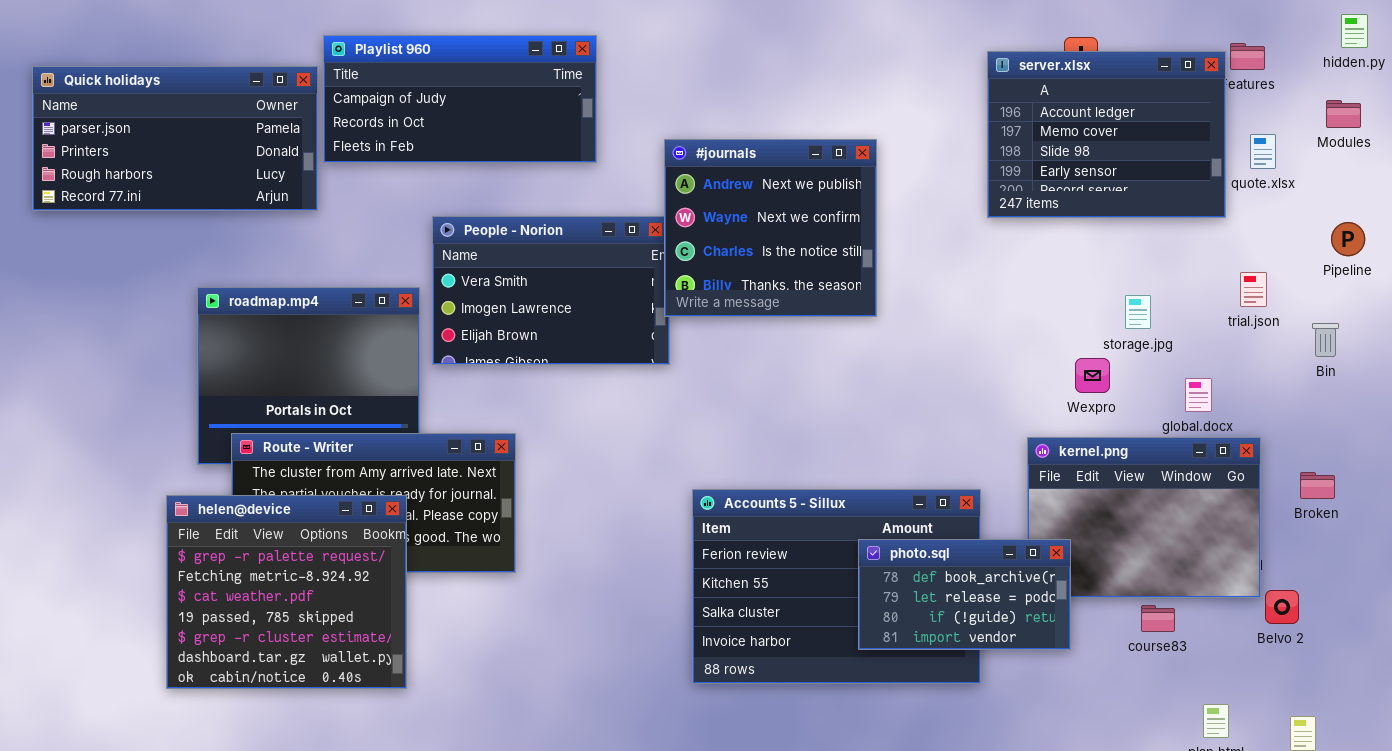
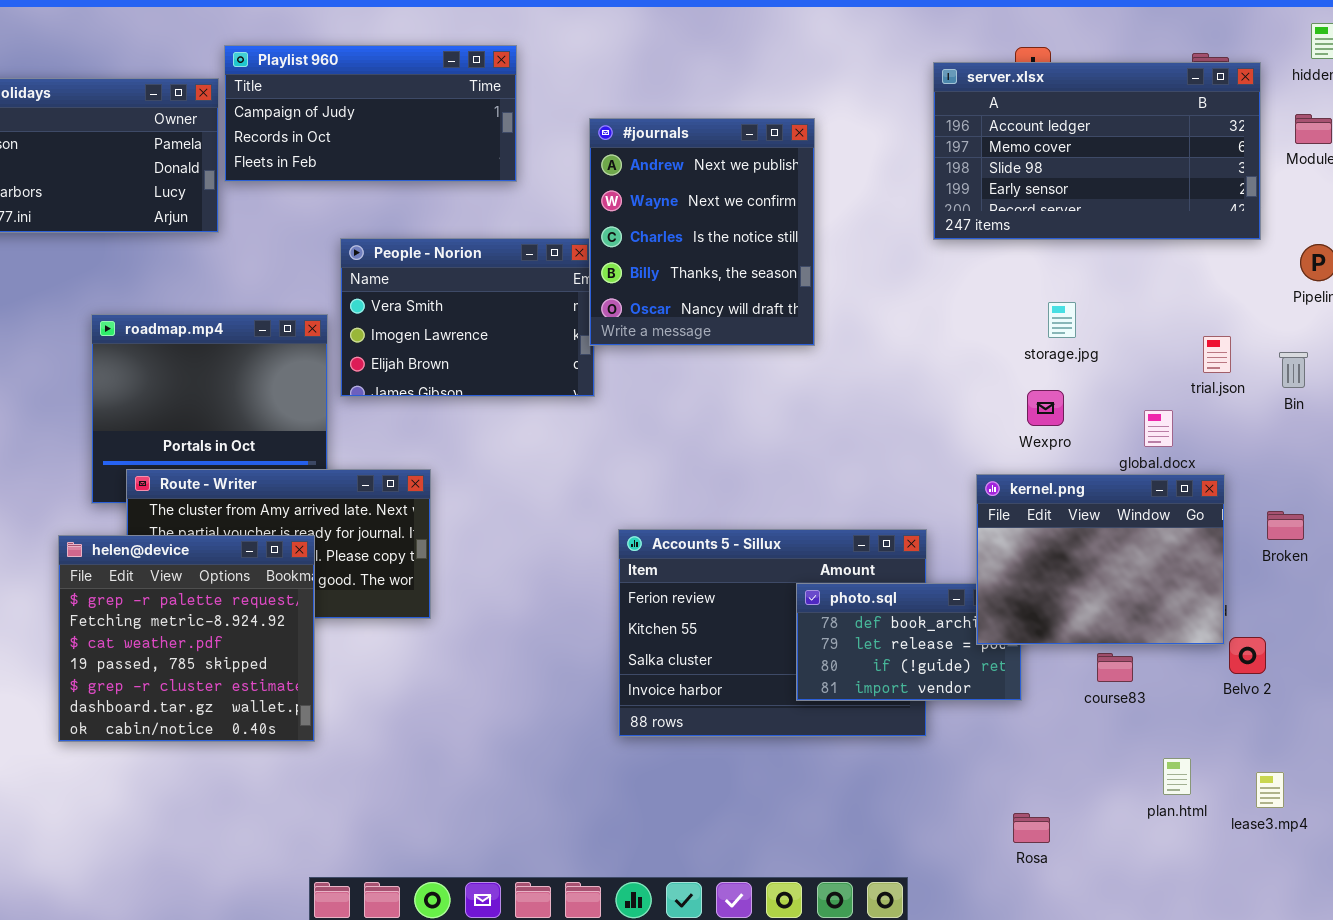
server.xlsx: [987,51,1226,218] -> [933,62,1261,240], resized
#journals: [664,139,877,317] -> [589,118,815,346], resized
trial.json: [1240,272,1267,307] -> [1203,336,1231,373], moved
storage.jpg: [1125,295,1151,329] -> [1048,302,1076,338], moved
kernel.png: [1027,437,1261,598] -> [976,474,1225,645], raised

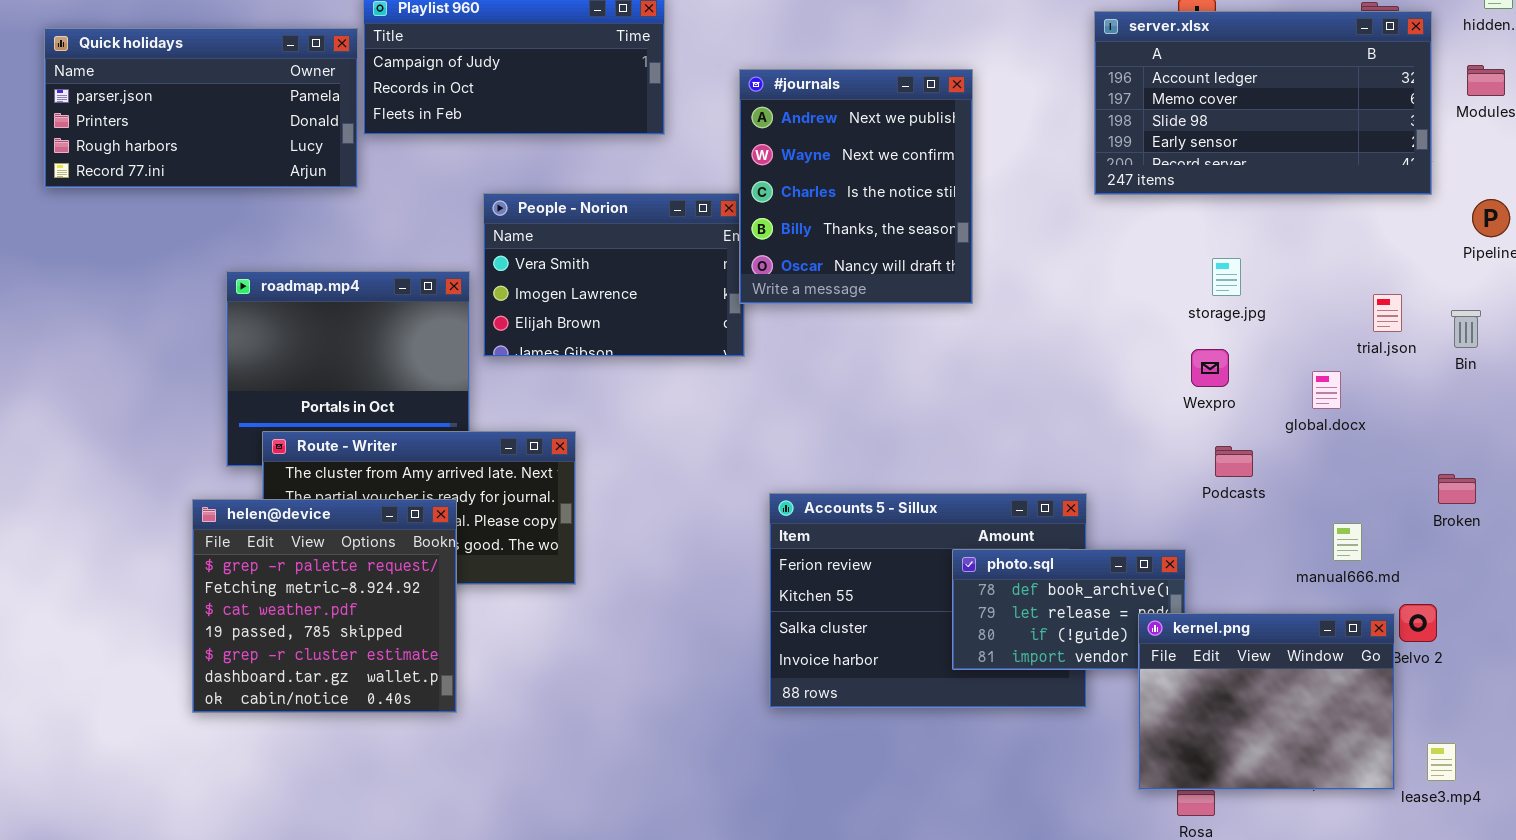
kernel.png: [976,474,1225,645] -> [1138,613,1395,790], moved

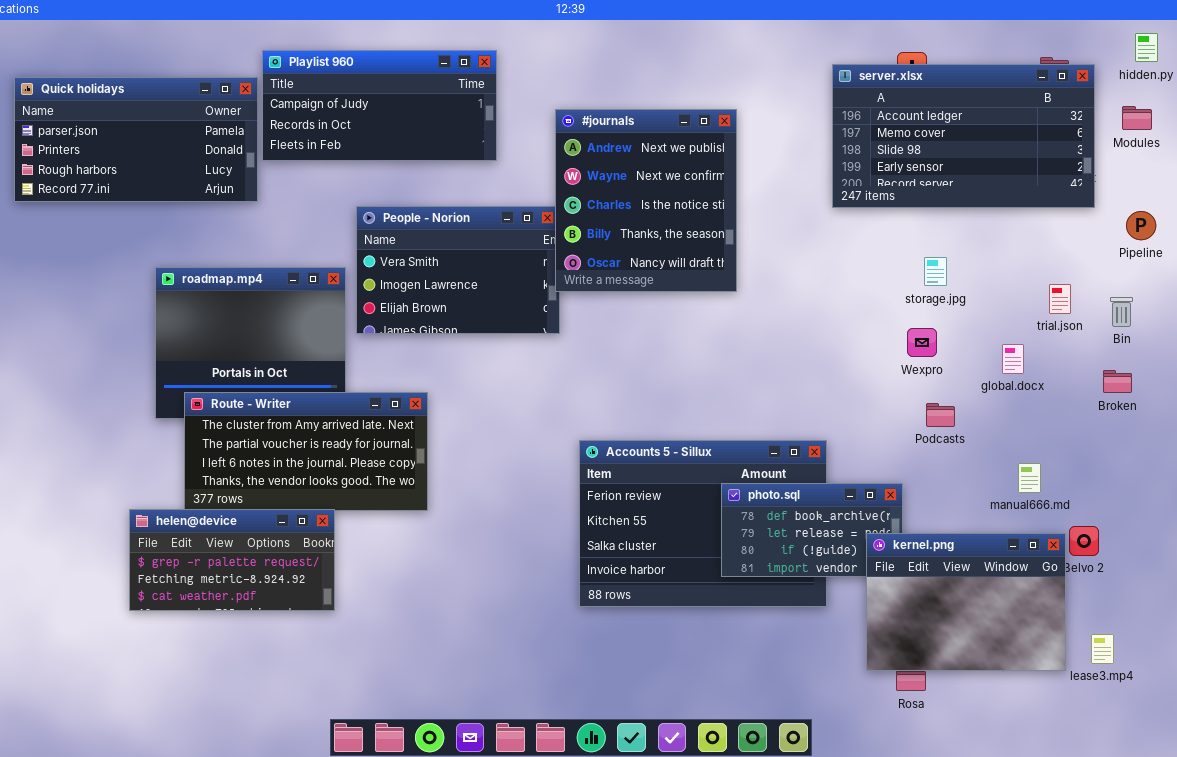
Broken: [1438,474,1476,504] -> [1103,370,1132,393], moved
helen@device: [192,499,457,713] -> [129,509,335,611], resized

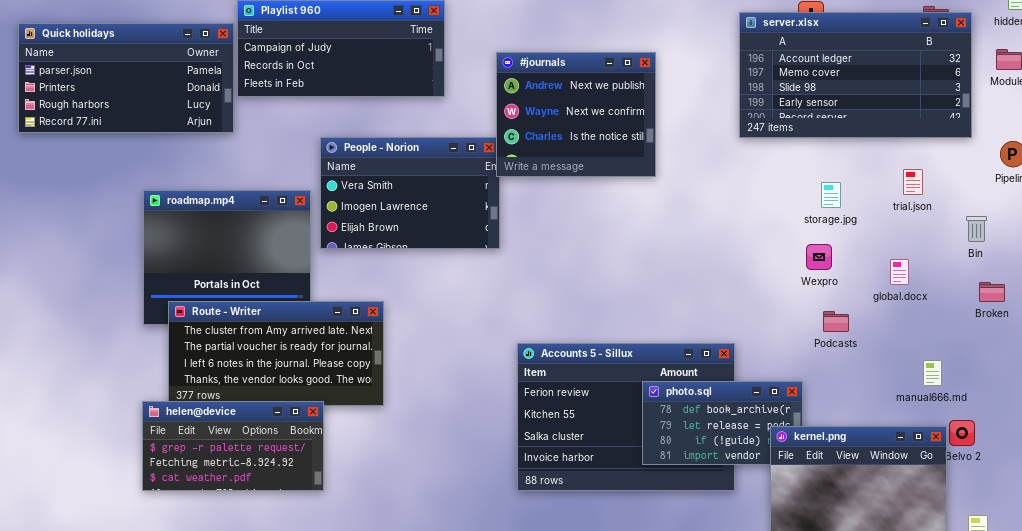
#journals: [555,109,737,292] -> [496,52,656,177], resized
trial.json: [1049,284,1071,314] -> [903,169,923,195], moved
Bin: [1110,297,1133,327] -> [966,216,987,242], moved
manual666.md: [1018,463,1041,493] -> [923,360,942,386], moved
helen@device: [129,509,335,611] -> [142,401,324,491], moved

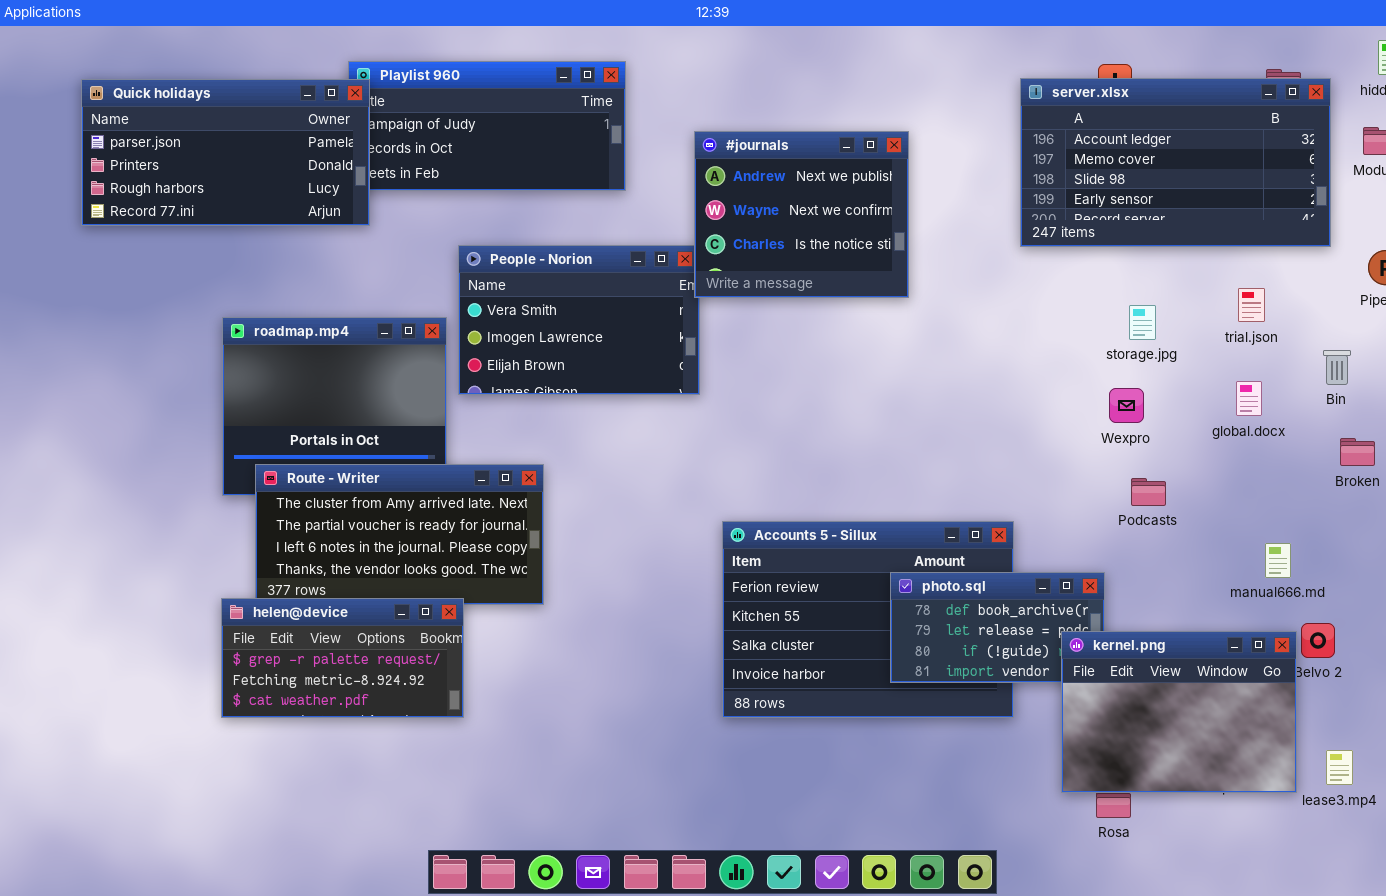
Quick holidays: [18,23,234,133] -> [81,79,370,226], moved
global.docx: [890,259,909,285] -> [1236,381,1262,416], moved

